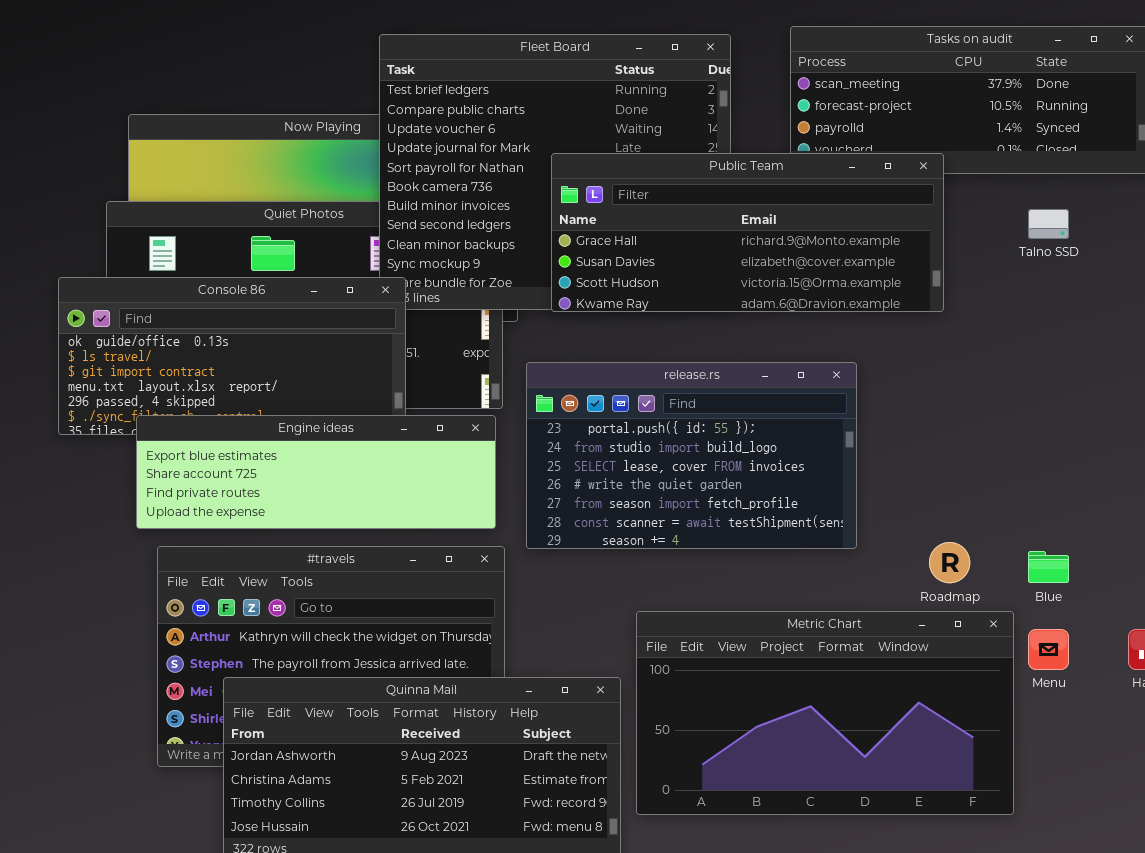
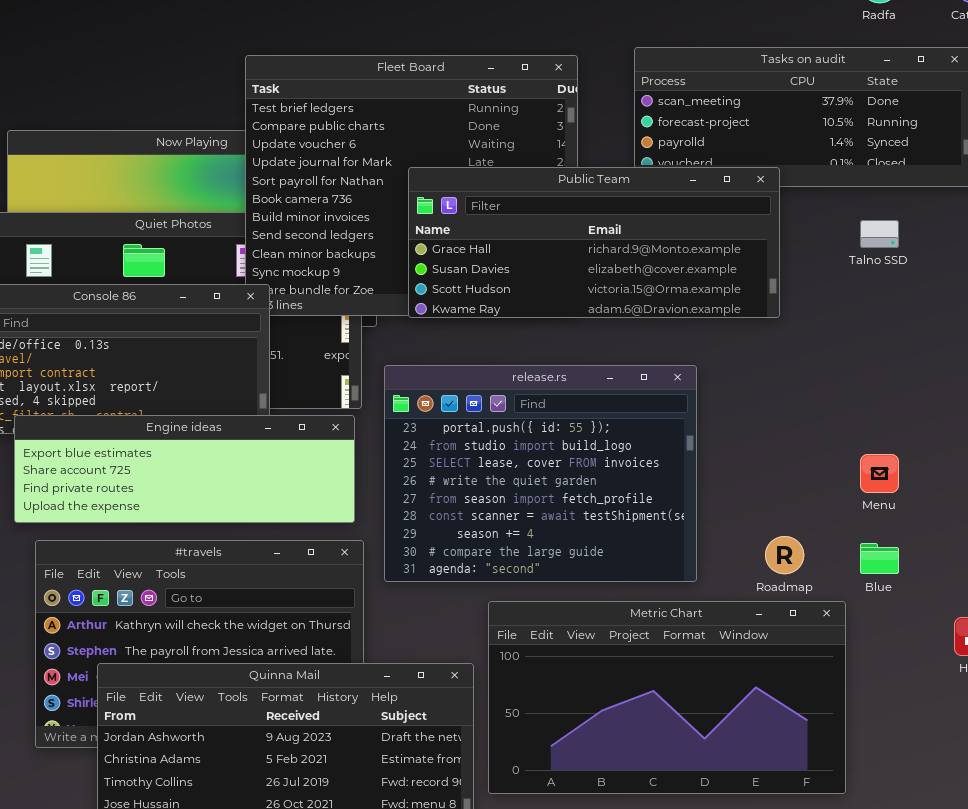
release.rs: [526,362,857,549] -> [384,365,697,582], resized
Menu: [1028,629,1069,670] -> [860,454,899,493], moved

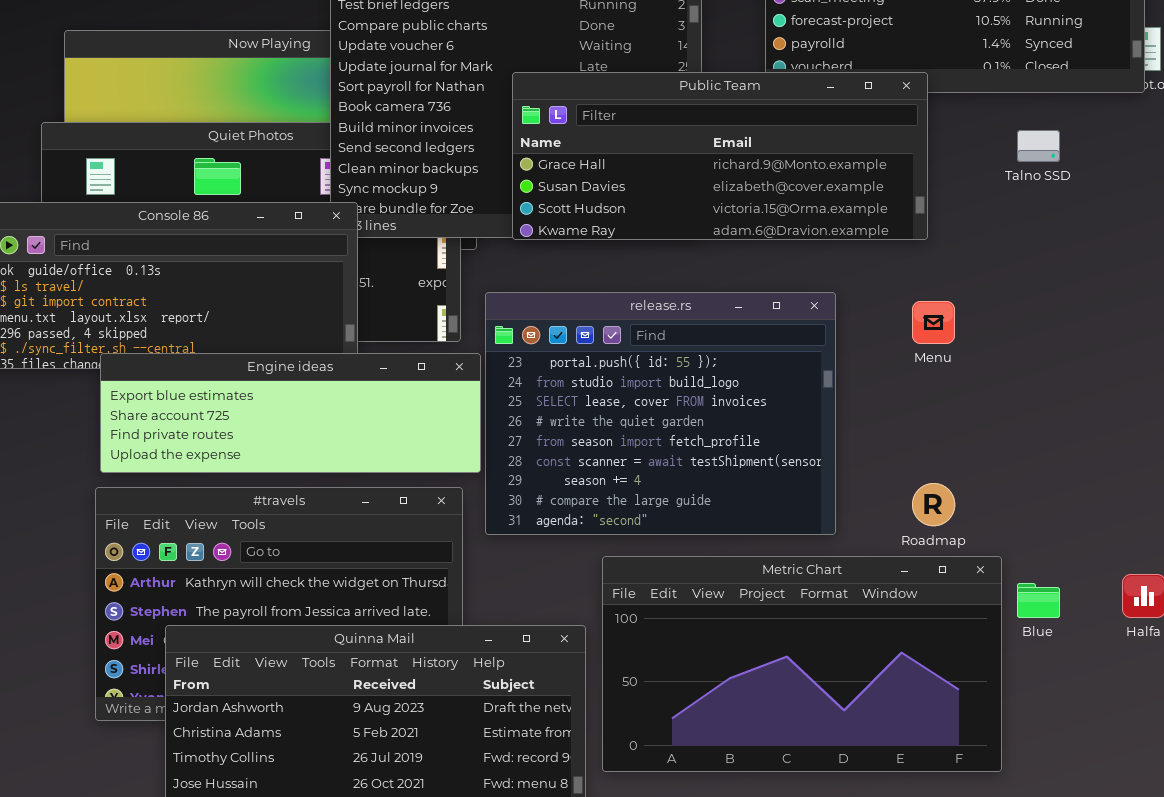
Engine ideas: [14,415,355,523] -> [100,353,481,473], moved
Menu: [860,454,899,493] -> [912,301,955,344], moved
Blue: [860,543,899,574] -> [1017,583,1060,618], moved

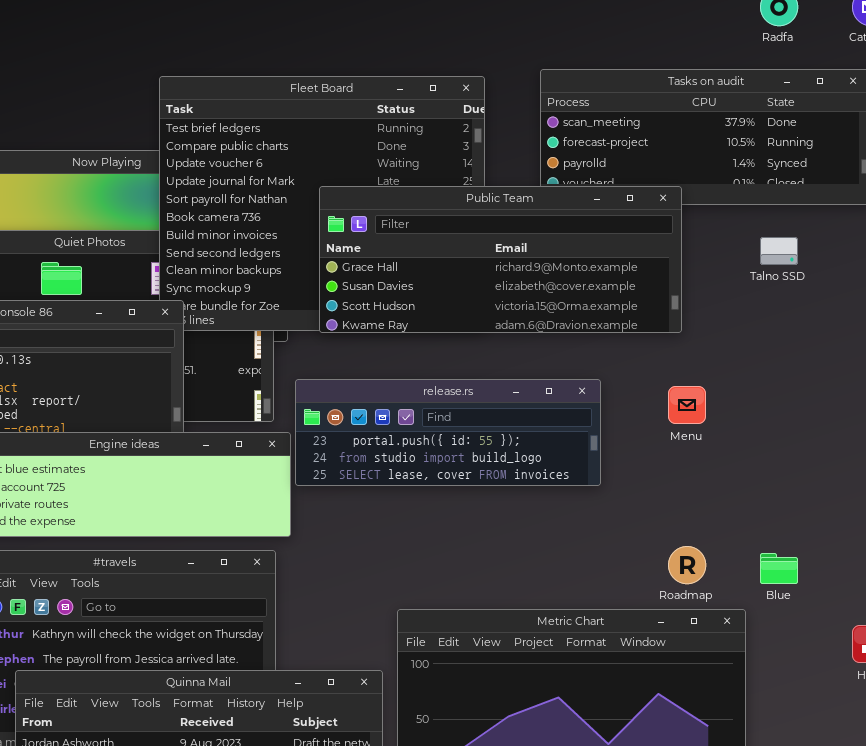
release.rs: [485,292,836,535] -> [295,379,601,486], resized
Blue: [1017,583,1060,618] -> [760,553,798,584], moved

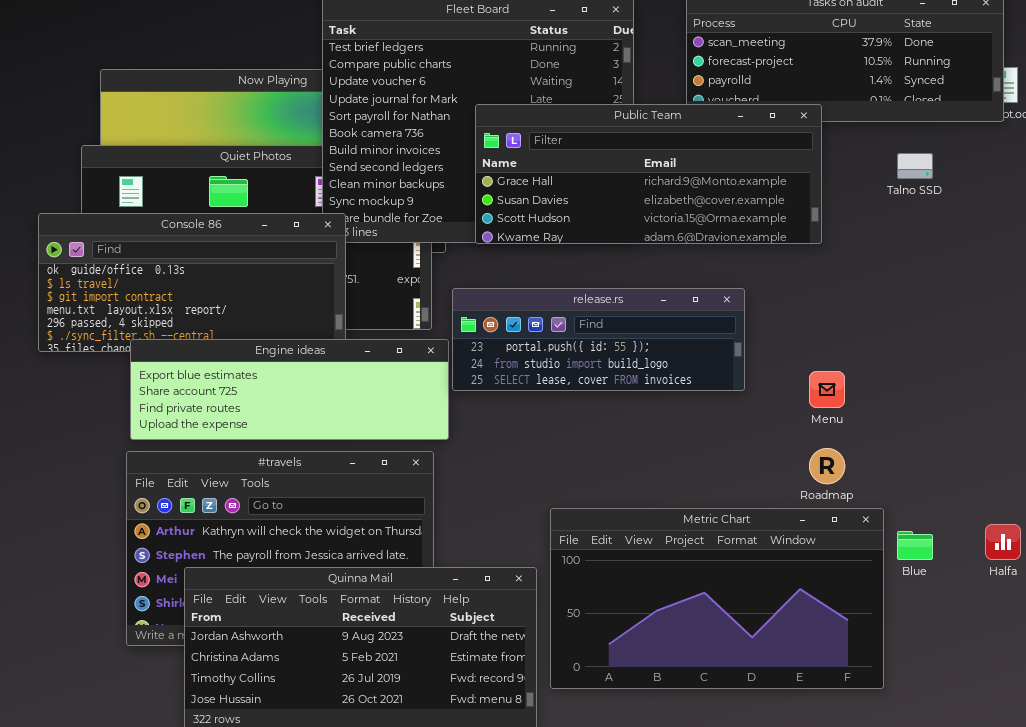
Menu: [668,386,706,424] -> [809,371,845,408], moved
Blue: [760,553,798,584] -> [897,531,933,560], moved

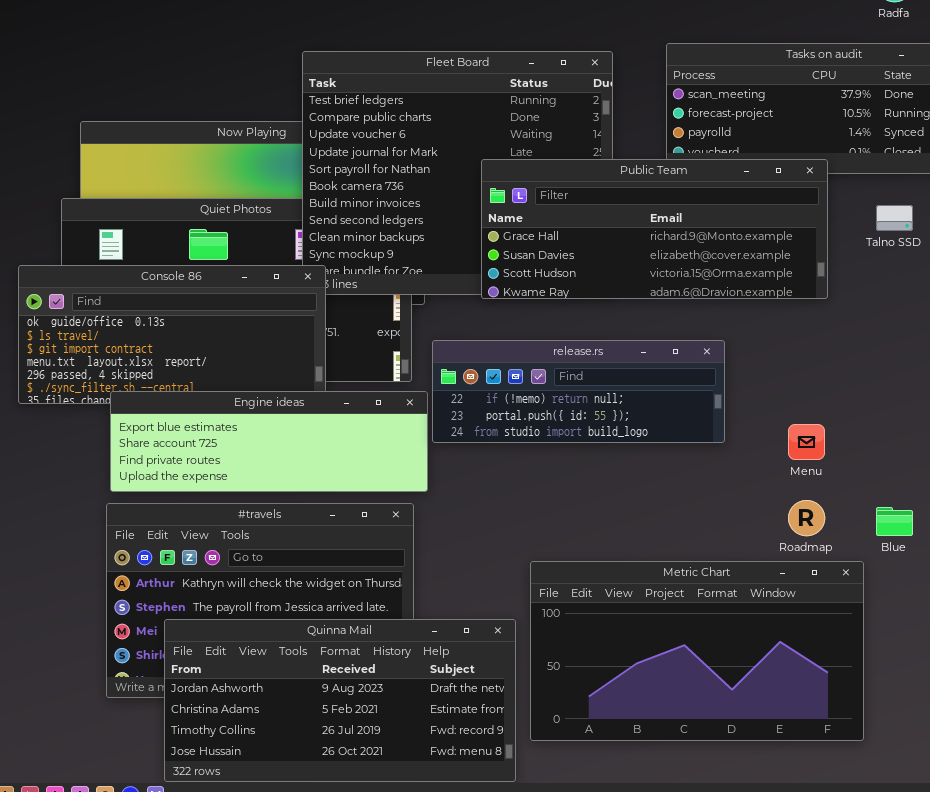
Public Team: [475,104,822,244] -> [481,159,828,299], moved
release.rs: [452,288,745,391] -> [432,340,725,443], scrolled up 1 row
Blue: [897,531,933,560] -> [876,507,913,536], moved

